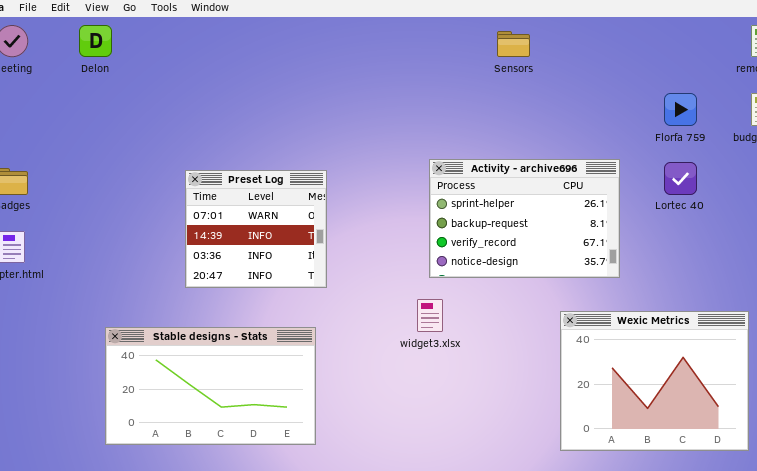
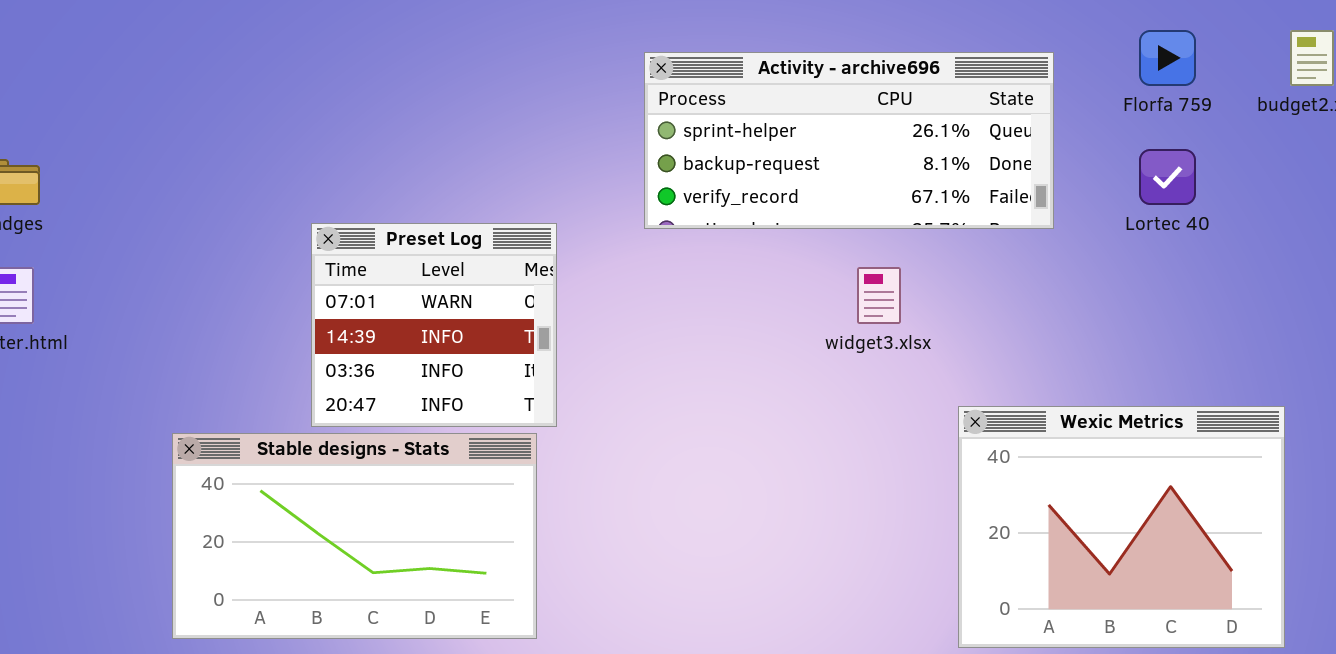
Activity - archive696: [429,159,620,278] -> [644,52,1054,229], moved, resized
Preset Log: [185,170,327,288] -> [311,223,557,427], moved
widget3.xlsx: [417,299,443,332] -> [857,267,901,324], moved

